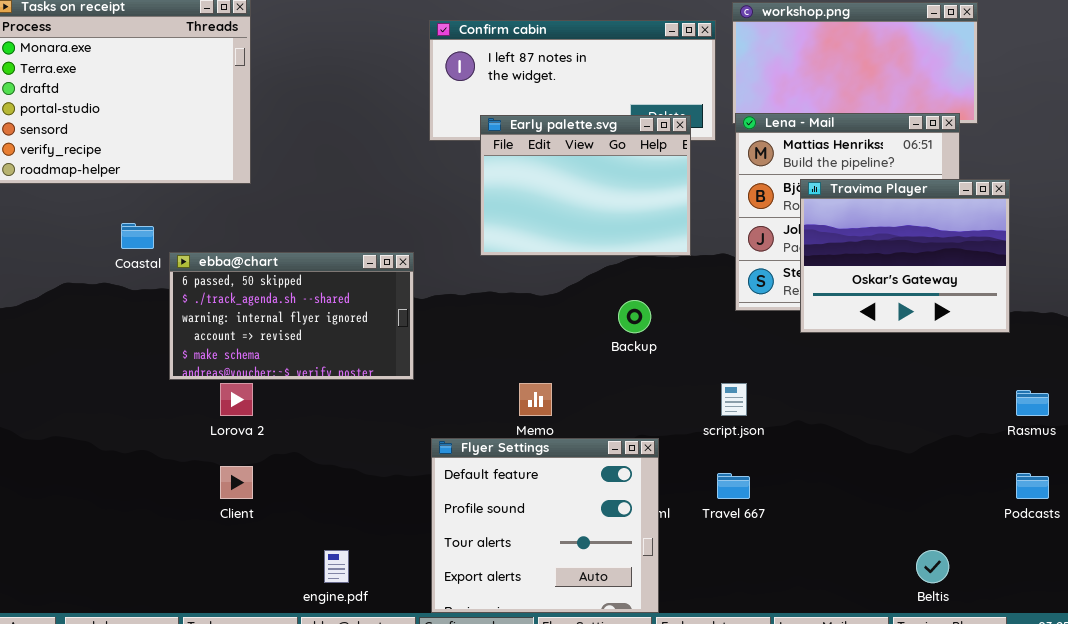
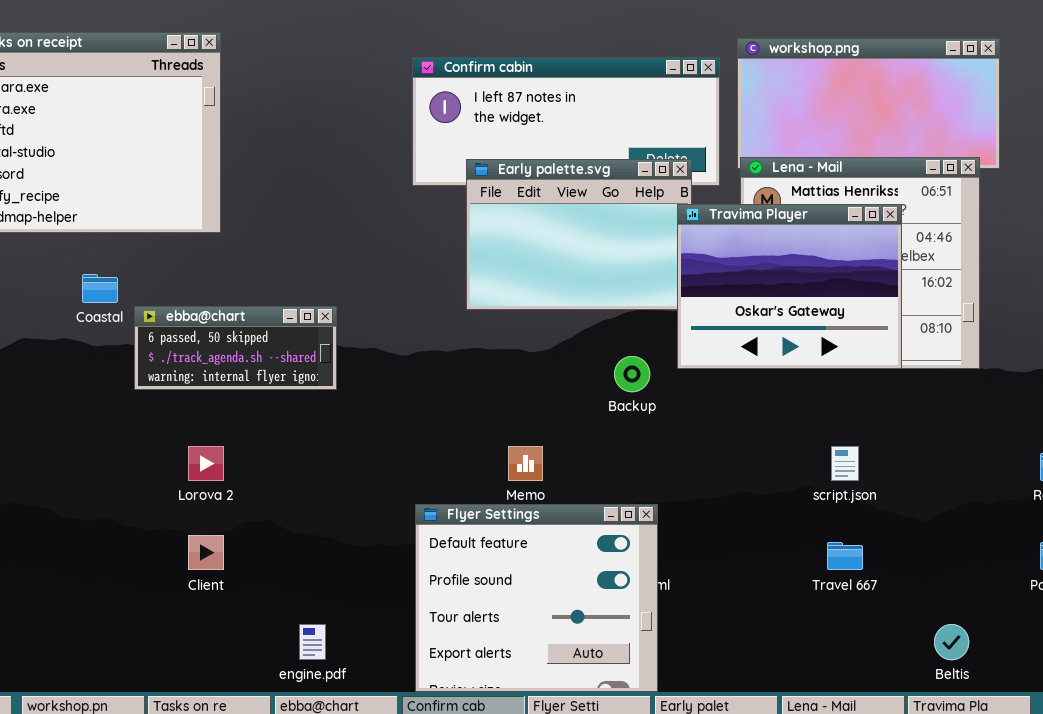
Travima Player: [800,179,1010,333] -> [677,204,902,369], moved
ebba@chart: [169,252,414,380] -> [134,306,337,390], resized
script.json: [721,383,747,416] -> [831,446,859,481], moved
Travel 667: [717,473,750,499] -> [827,542,863,570], moved

